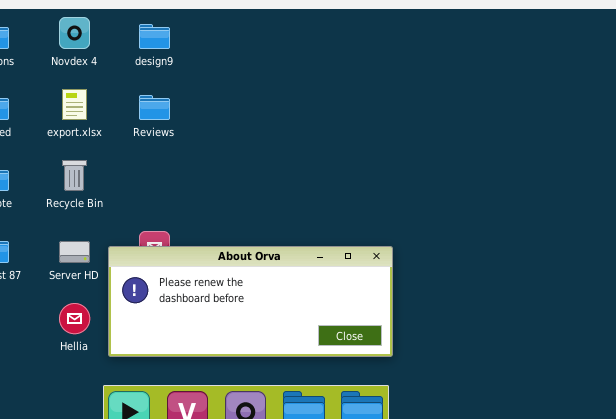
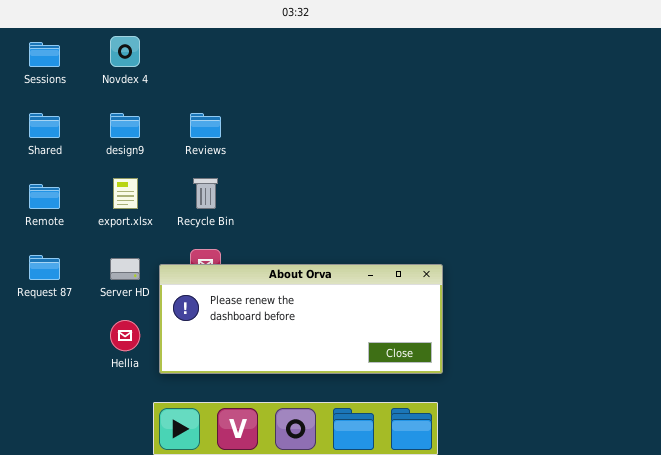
design9: [139,24,170,49] -> [110,113,140,138], moved
export.xlsx: [62,89,87,120] -> [113,178,138,209], moved
Recycle Bin: [62,160,87,191] -> [193,178,218,209], moved

